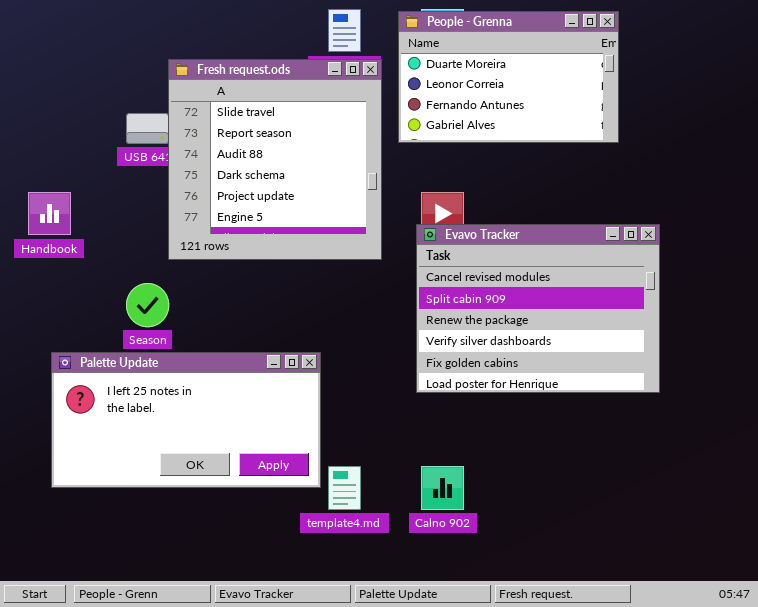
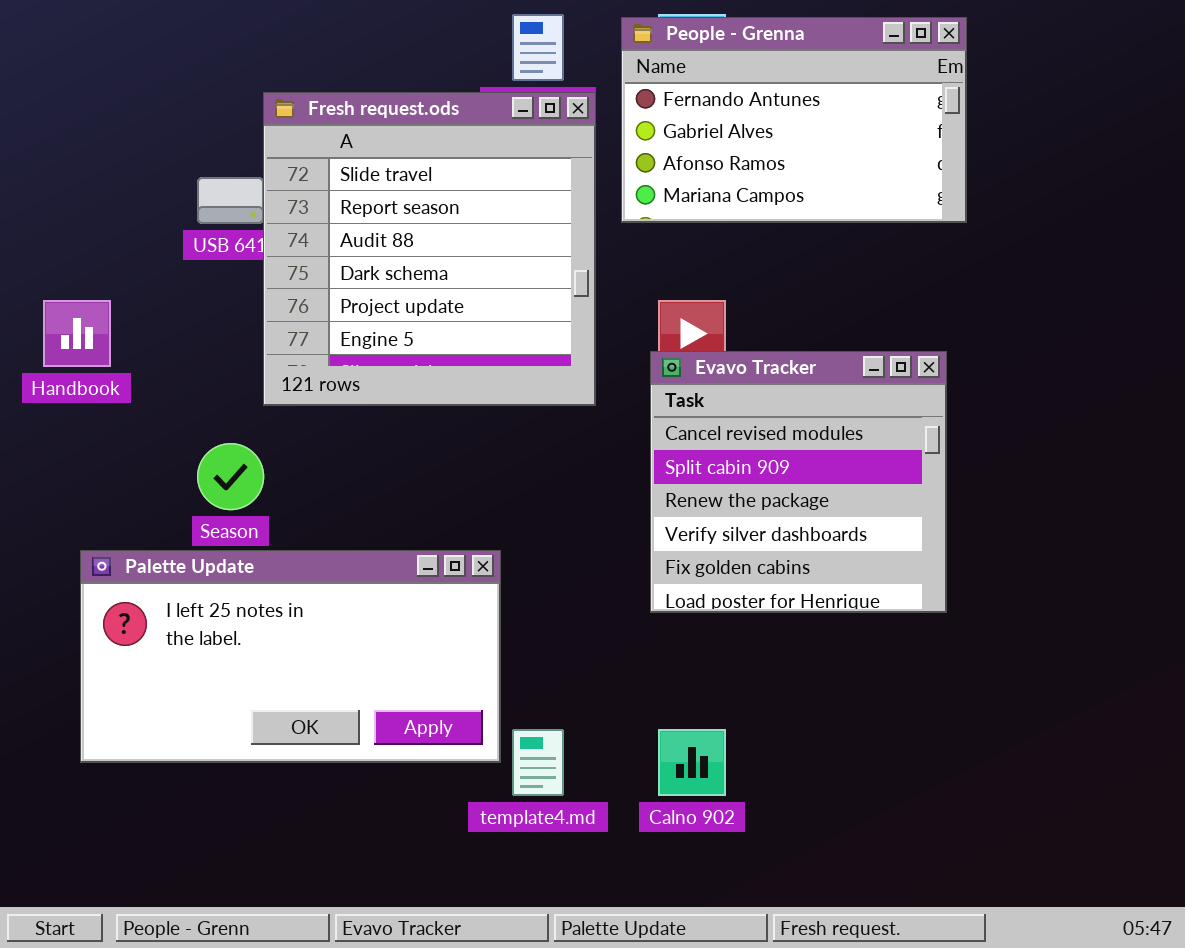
People - Grenna: [398,11,619,143] -> [621,17,967,223], scrolled down 2 rows
Evavo Tracker: [416,224,660,393] -> [650,351,947,613], resized

